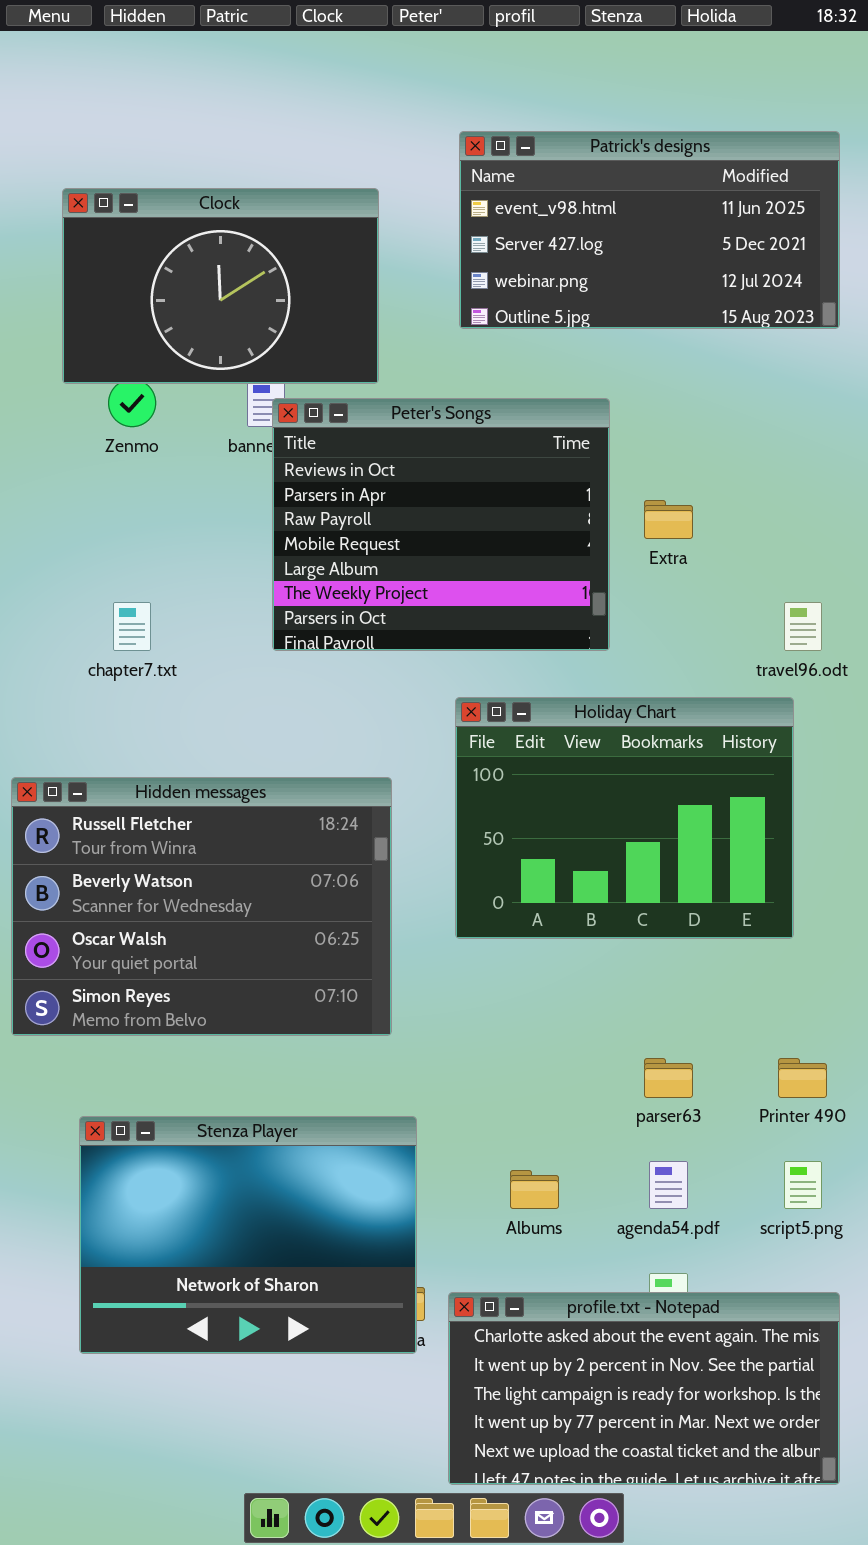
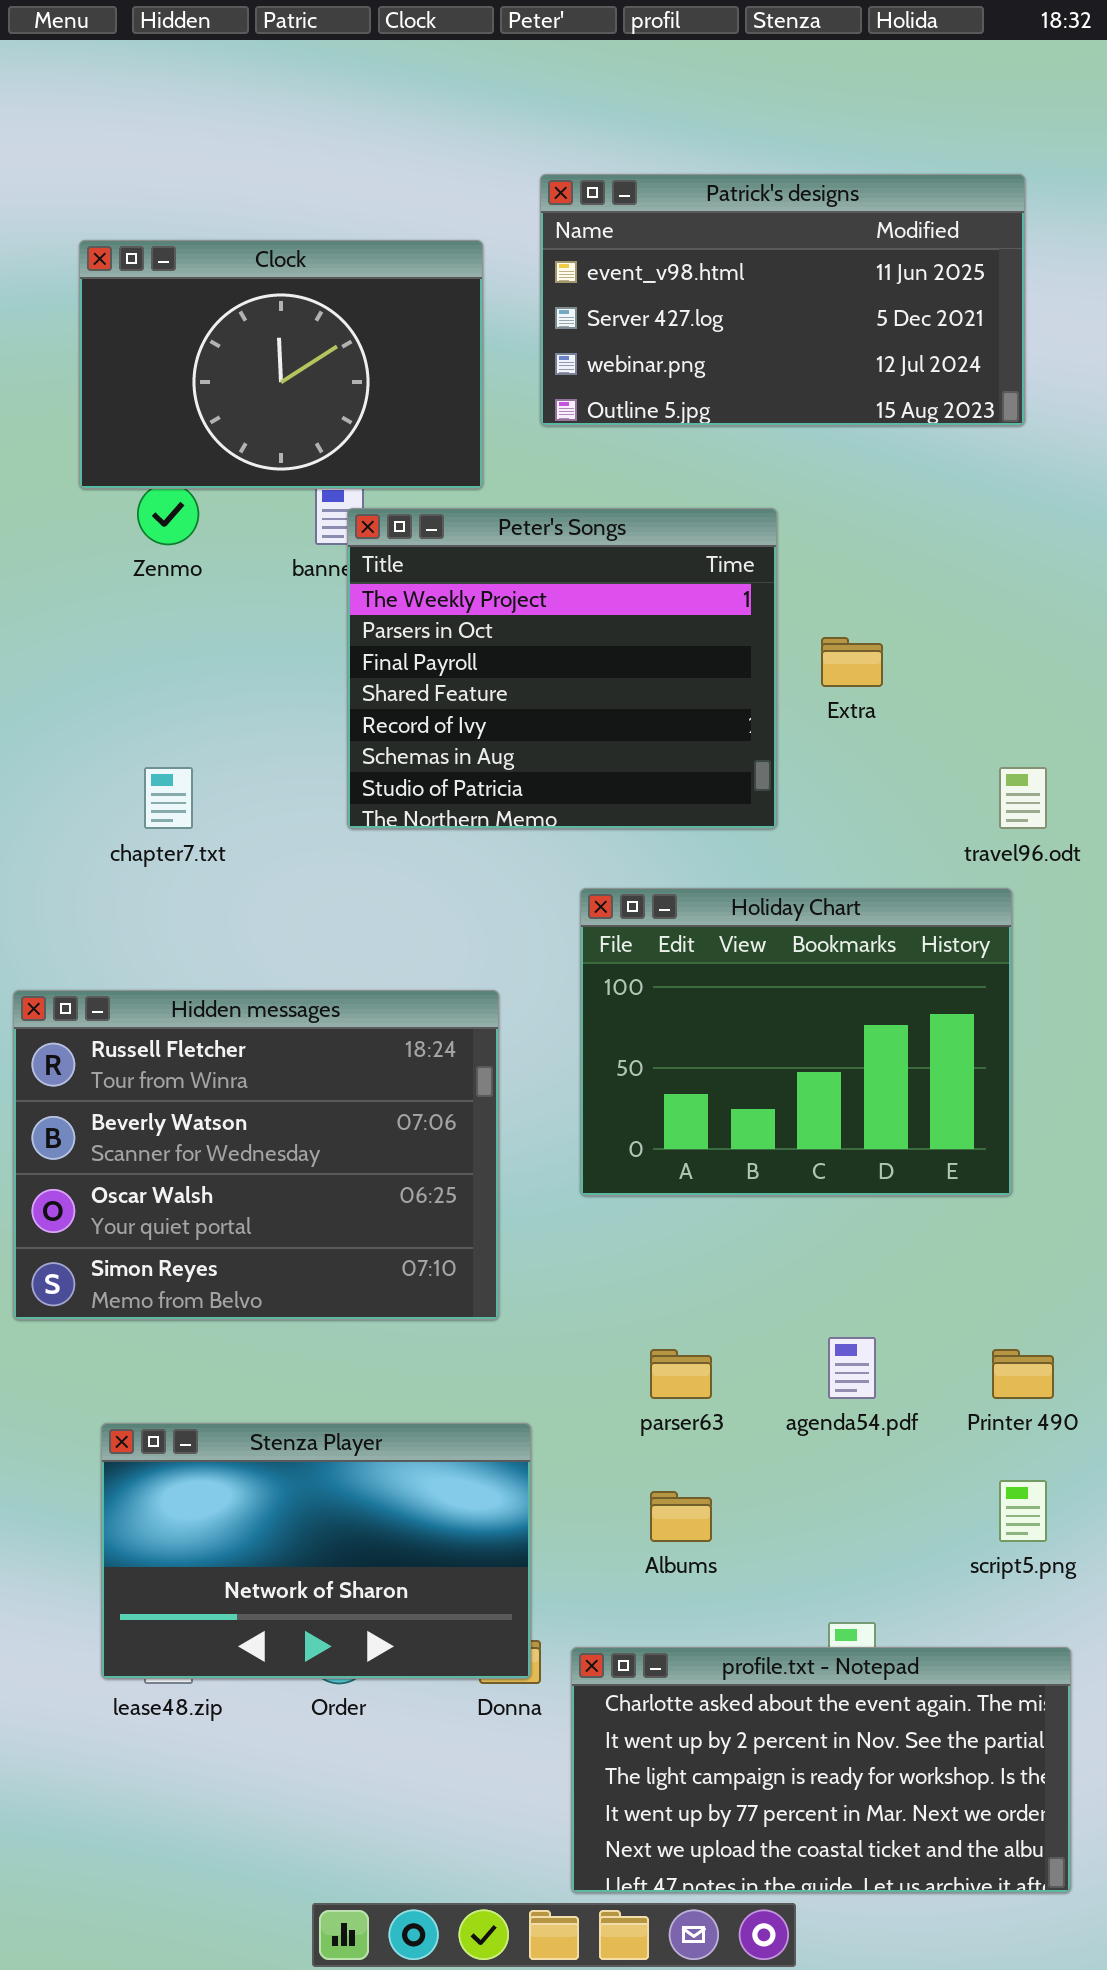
Patrick's designs: [459,131,840,329] -> [540,174,1025,426], moved
Peter's Songs: [272,398,610,651] -> [347,508,777,829], scrolled down 5 rows
parser63: [644,1058,693,1098] -> [650,1349,712,1399], moved
Stenza Player: [79,1116,417,1354] -> [101,1423,531,1679], resized
agenda54.pdf: [649,1161,688,1209] -> [828,1337,876,1399], moved

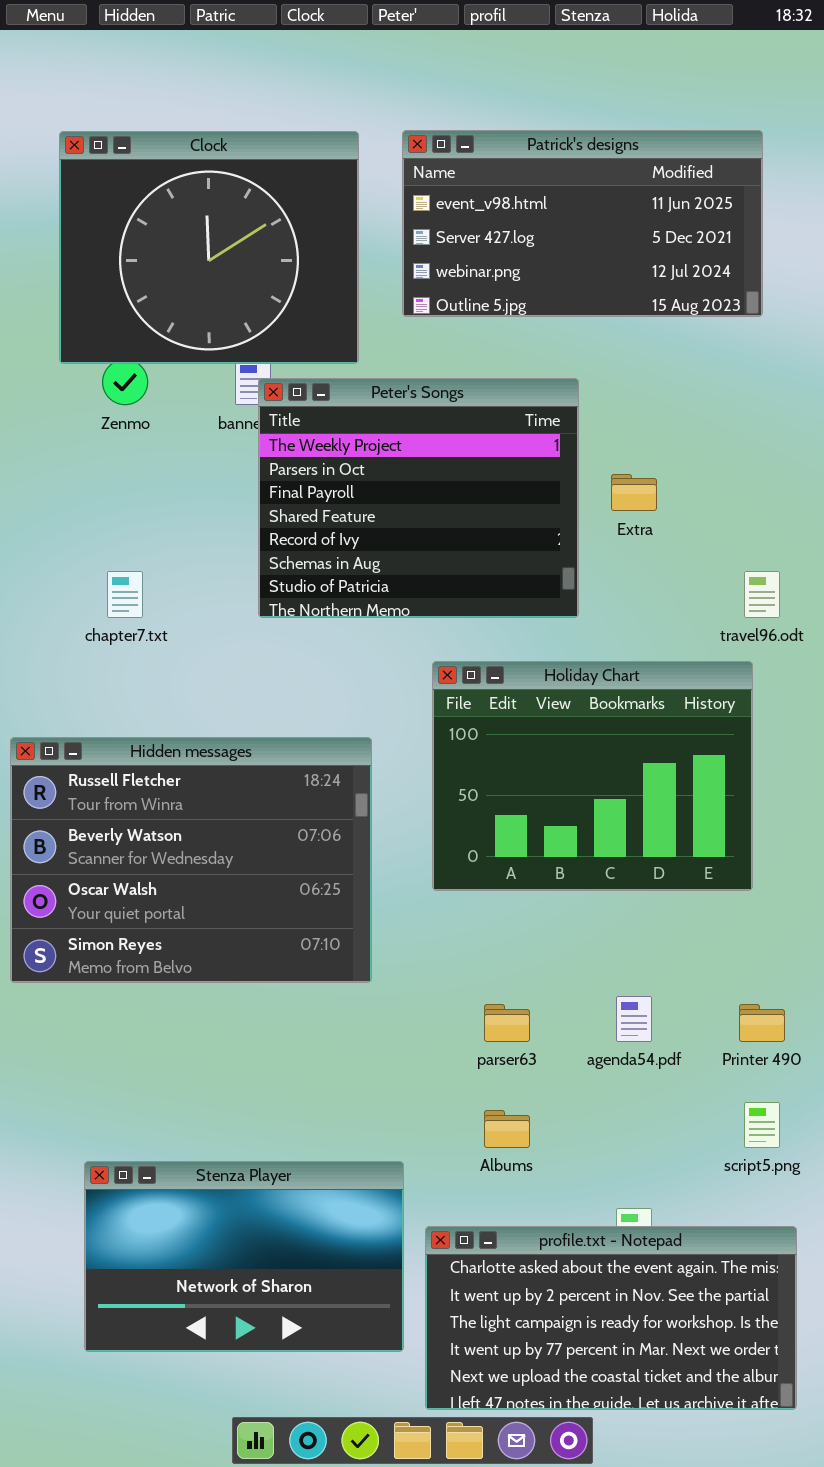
Clock: [79,240,483,489] -> [59,131,359,364], resized
Stenza Player: [101,1423,531,1679] -> [84,1161,404,1352], moved

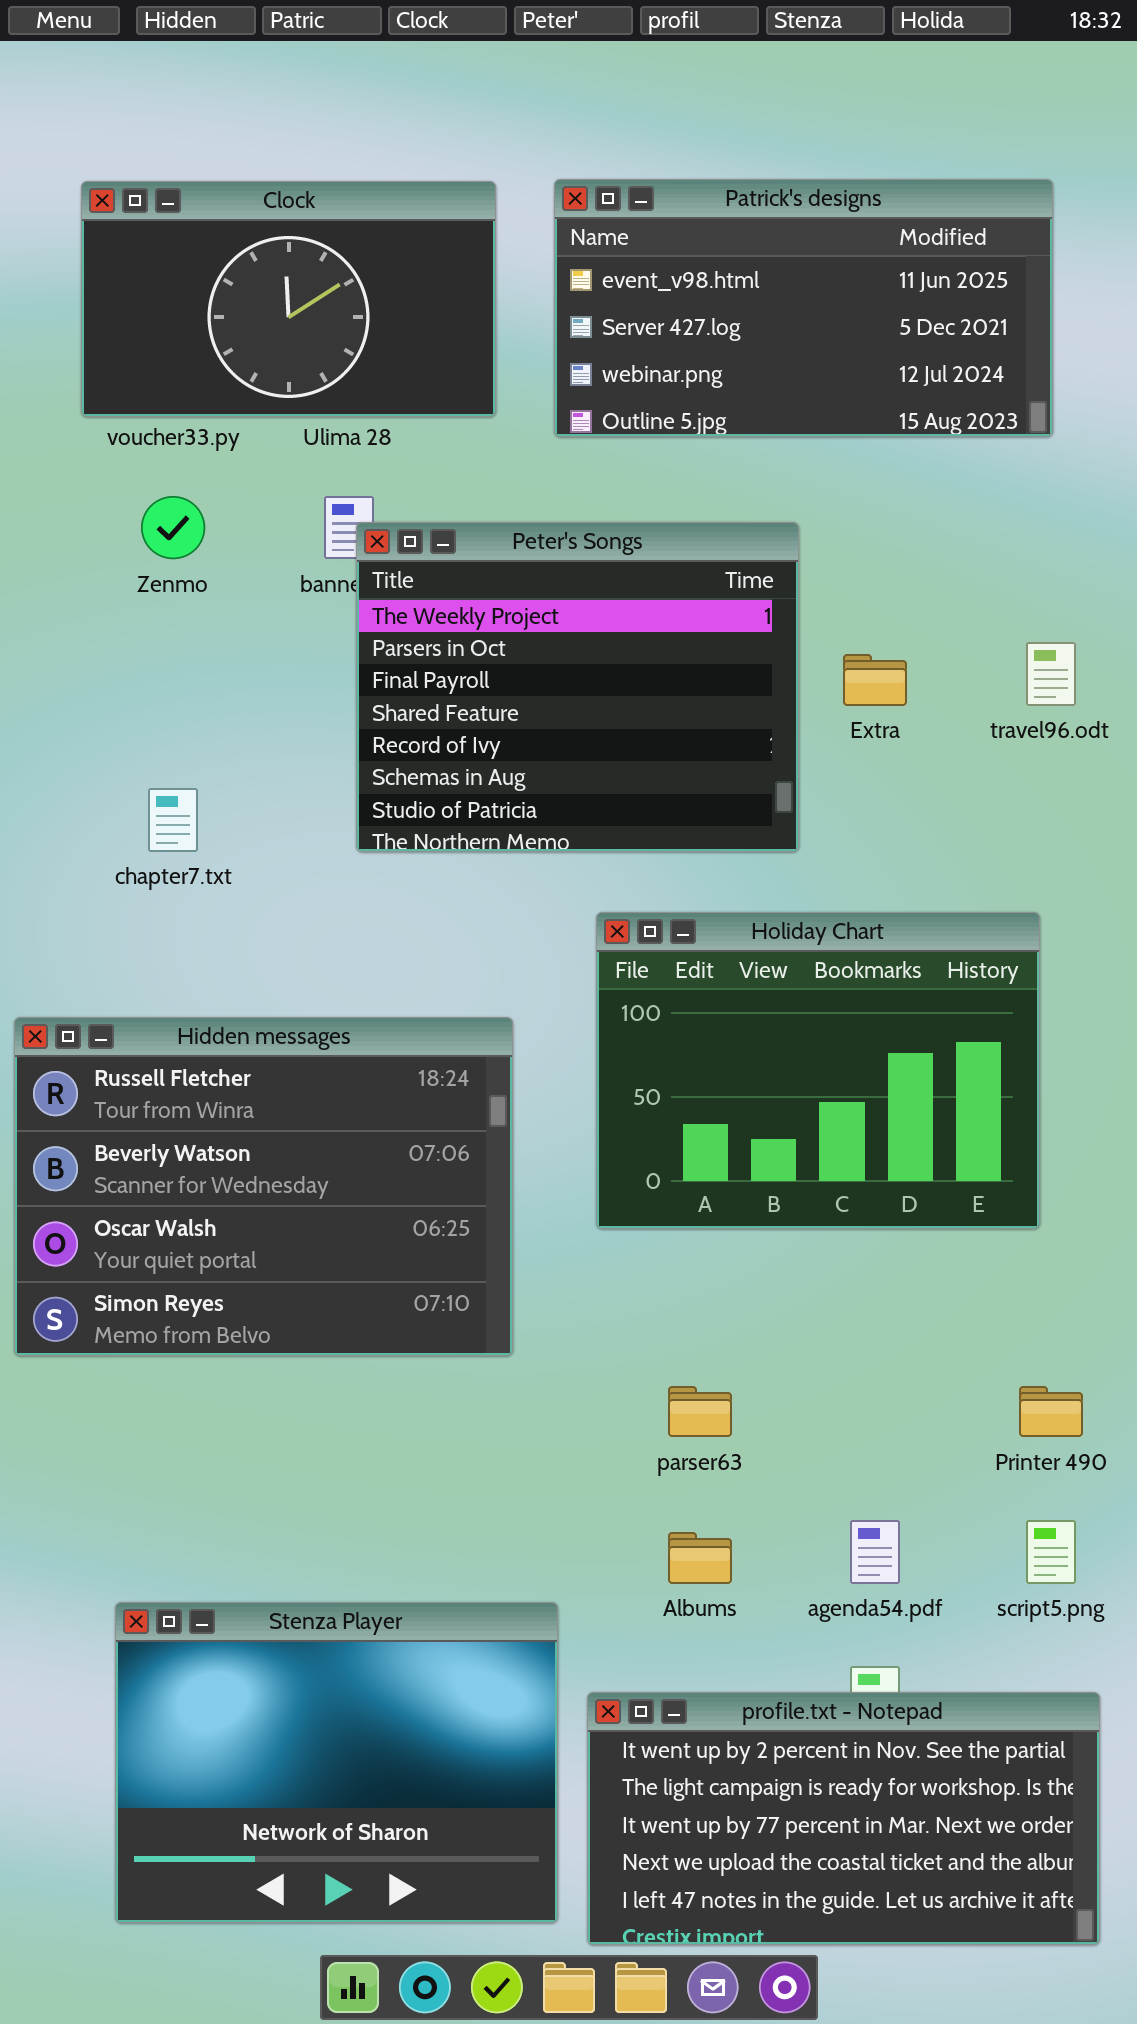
Clock: [59,131,359,364] -> [81,181,496,417], resized
travel96.odt: [744,571,780,618] -> [1026,642,1076,706], moved
agenda54.pdf: [616,996,652,1042] -> [850,1520,900,1584], moved
Stenza Player: [84,1161,404,1352] -> [115,1602,558,1923], resized
profile.txt - Notepad: [425,1226,797,1410] -> [587,1692,1100,1945], scrolled down 1 row

